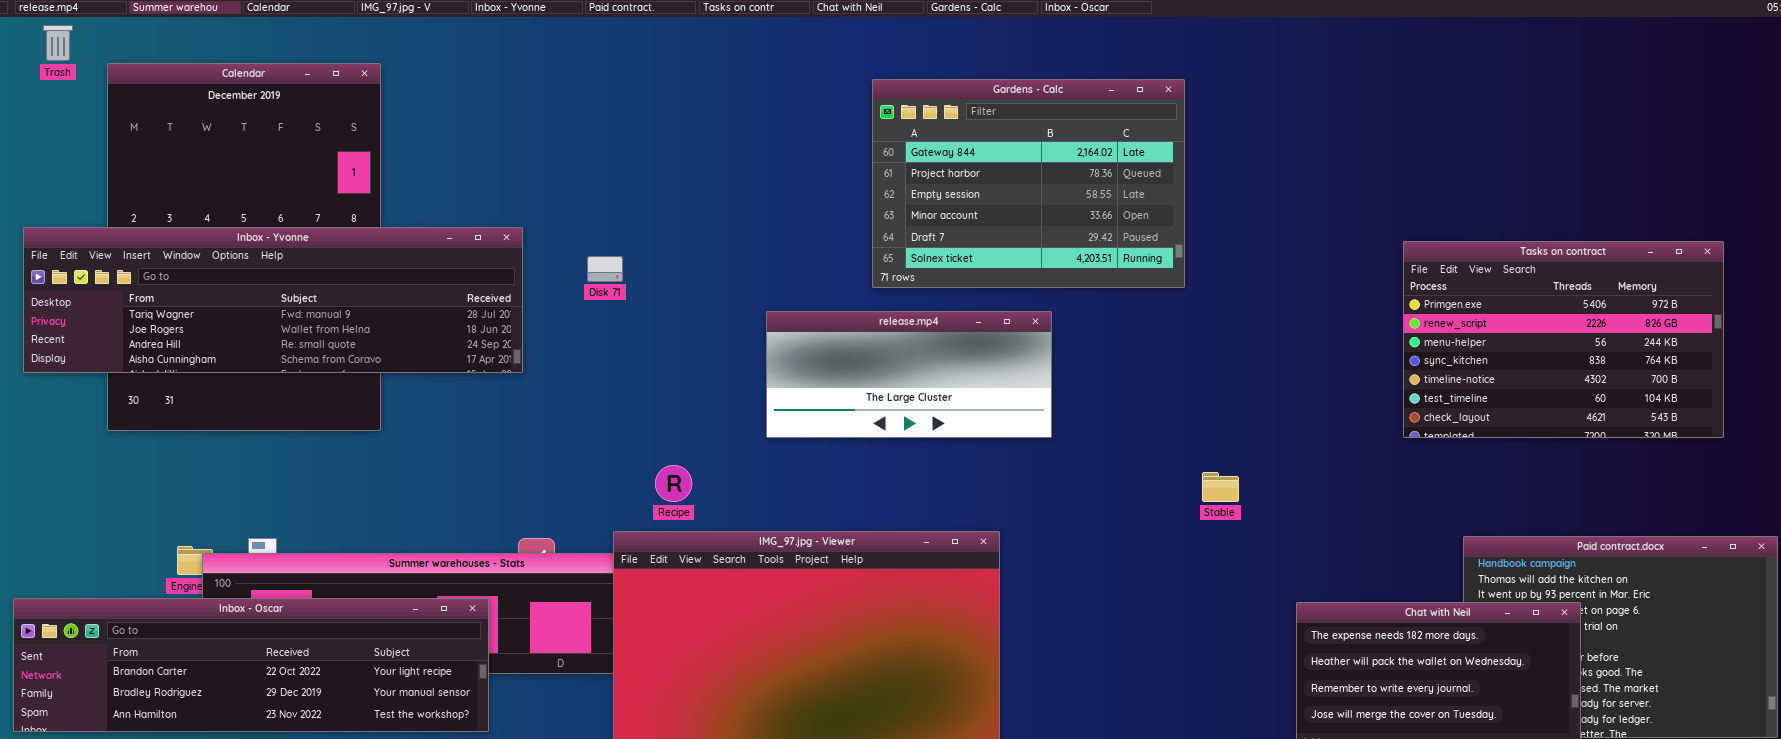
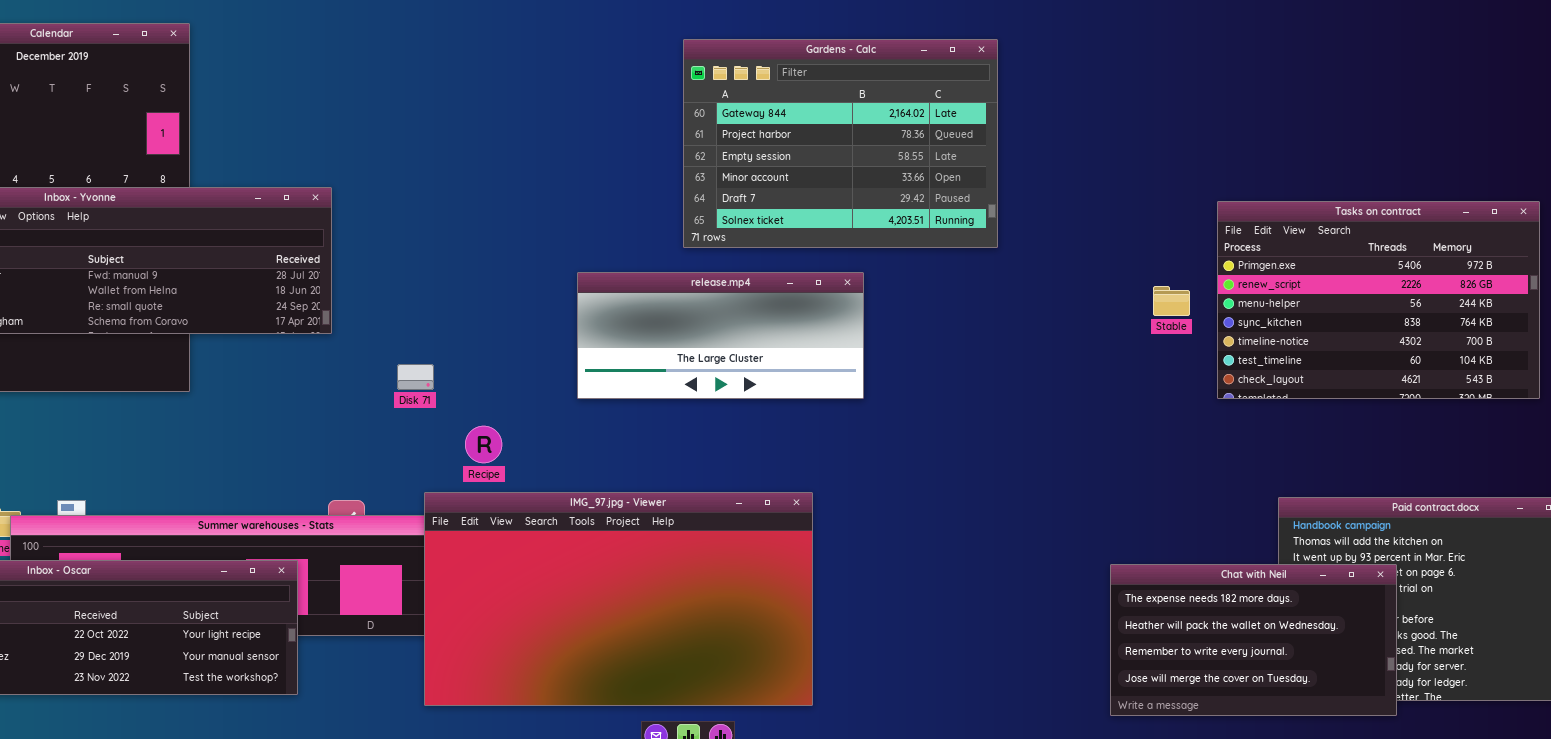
Disk 71: [587,256,623,282] -> [397,364,434,390], moved
Stable: [1202,472,1239,502] -> [1153,286,1190,316], moved

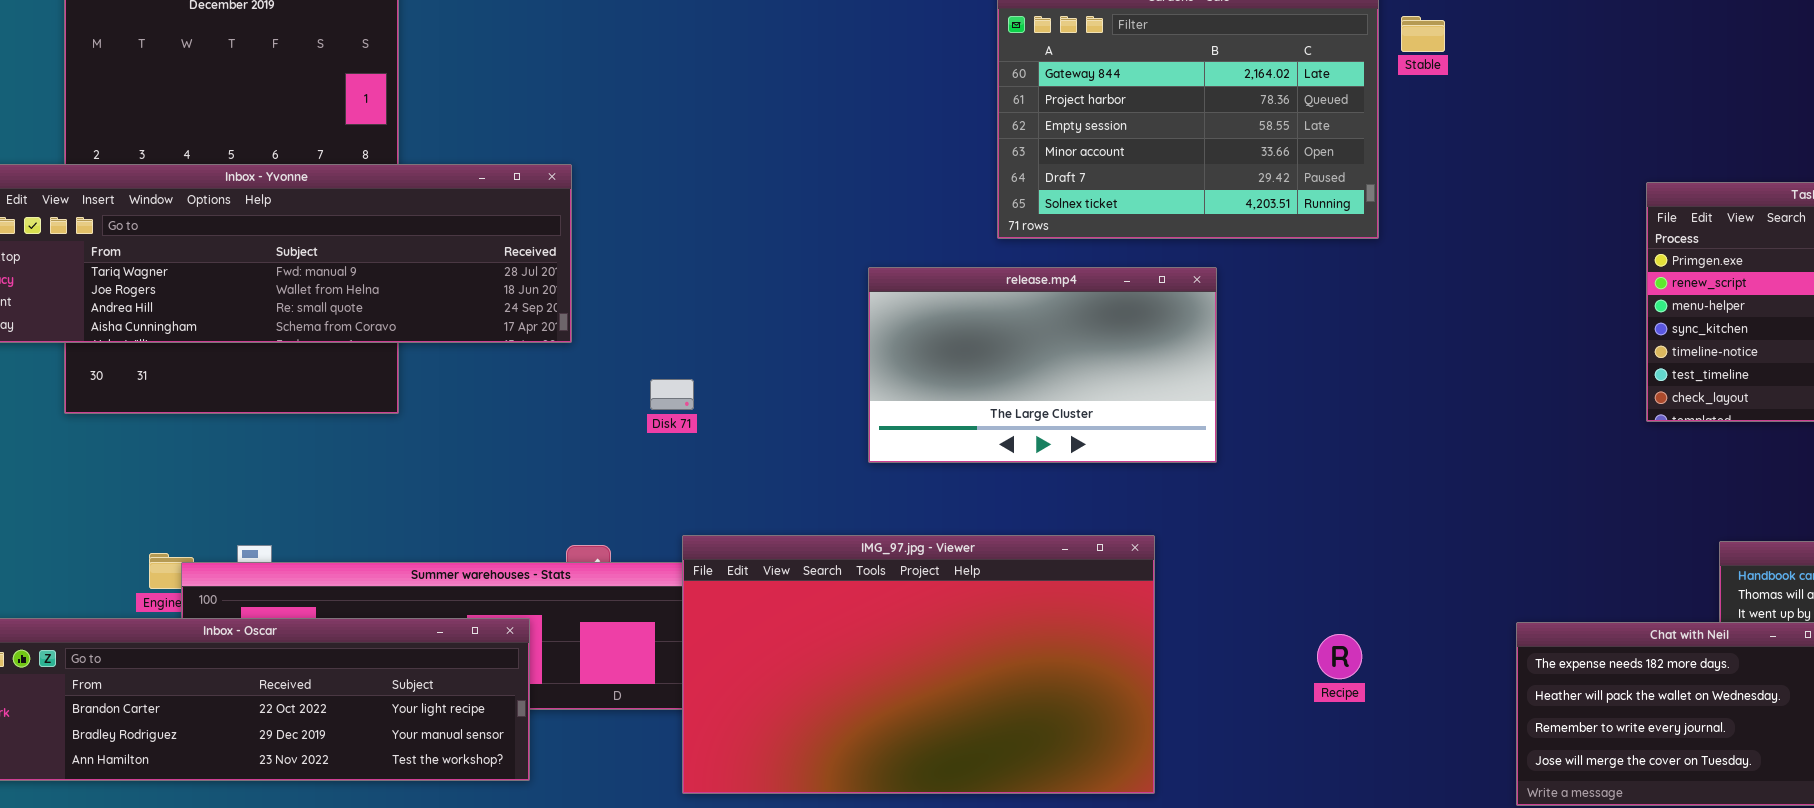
release.mp4: [577,272,864,399] -> [868,267,1217,463], resized
Stable: [1153,286,1190,316] -> [1401,16,1445,52], moved
Recipe: [465,426,502,463] -> [1317,634,1362,679], moved

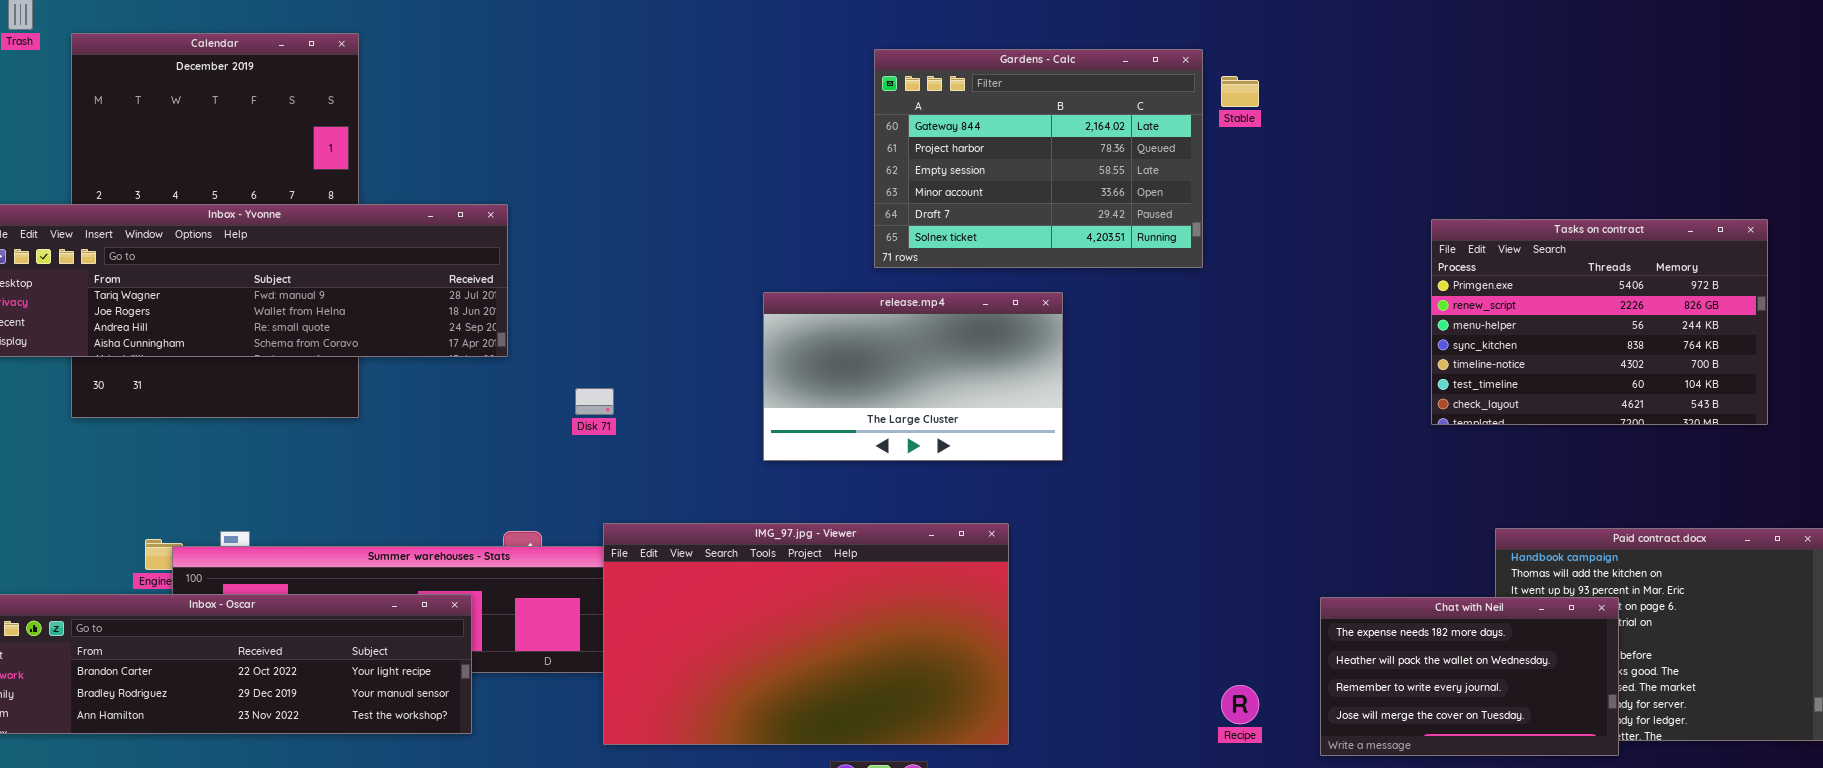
Recipe: [1317,634,1362,679] -> [1221,685,1259,724], moved

